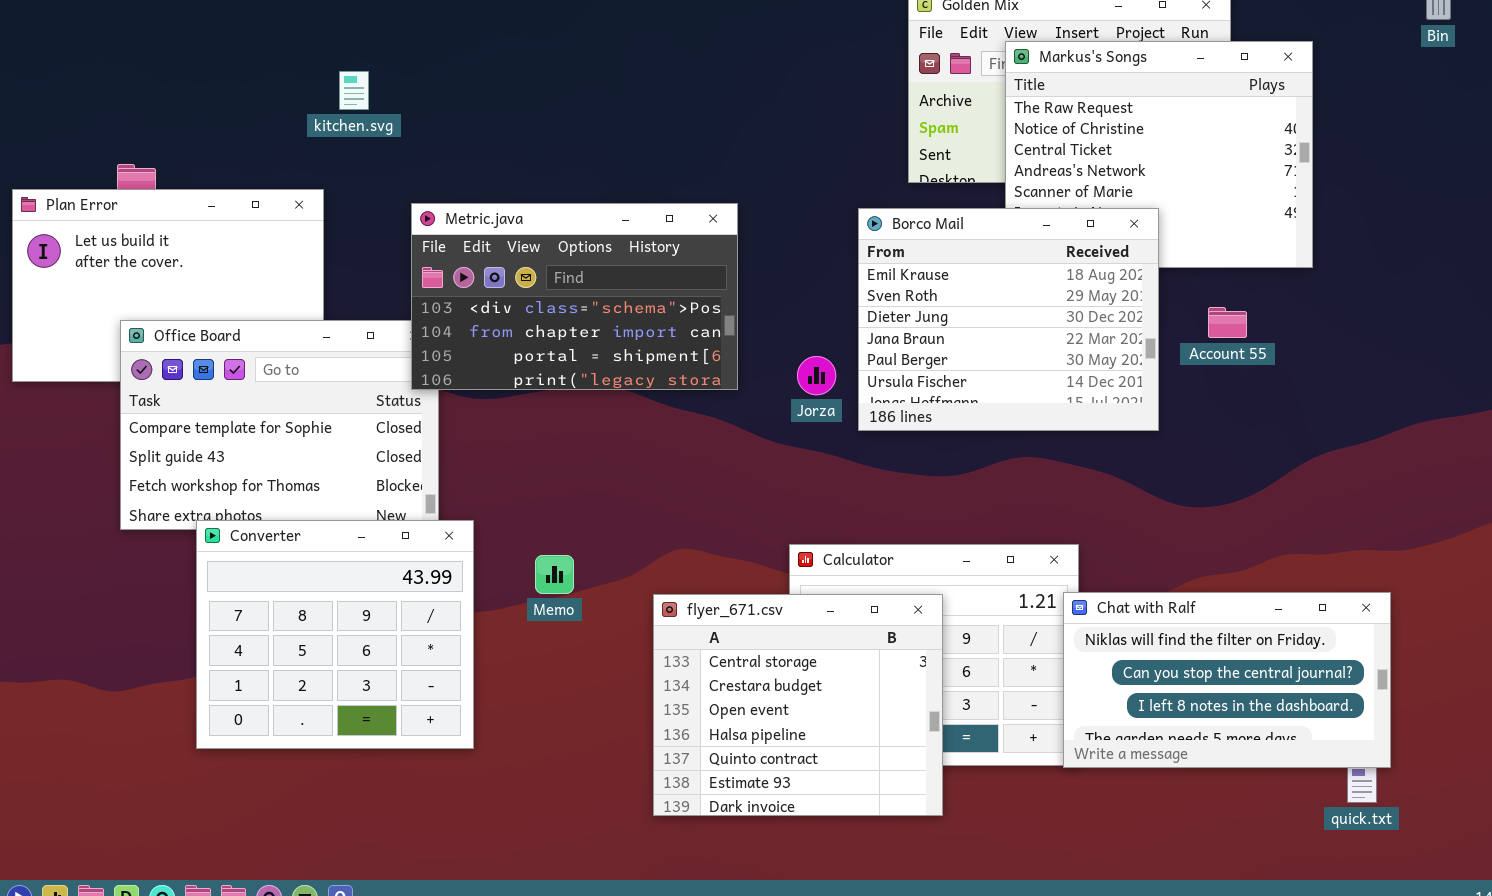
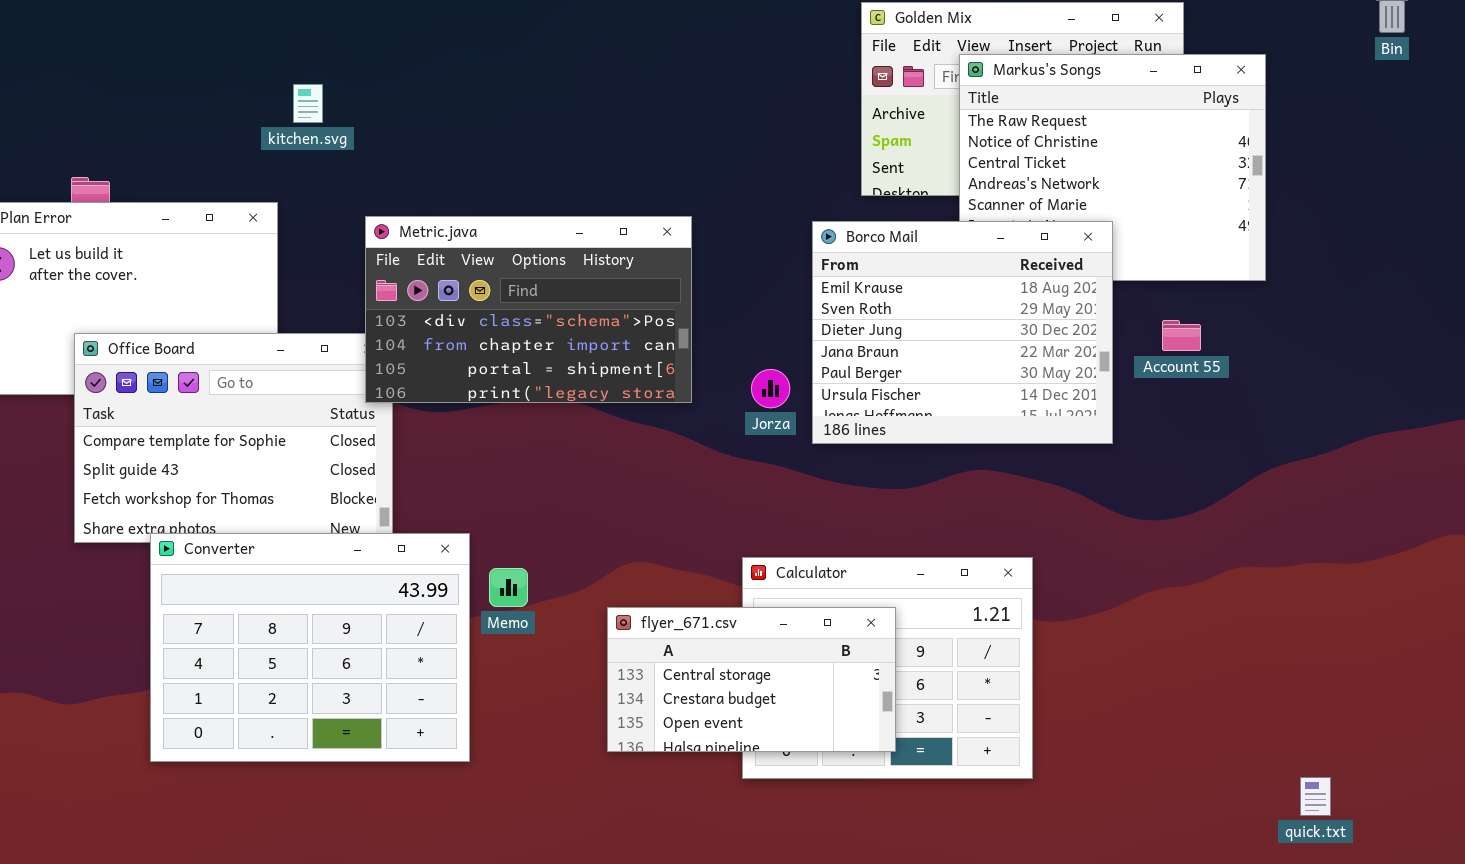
Converter: [196,520,474,749] -> [150,533,470,762], resized
Chat with Ralf: [1063,592,1391,768] -> none, closed
flyer_671.csv: [653,594,943,816] -> [607,607,896,752], resized

